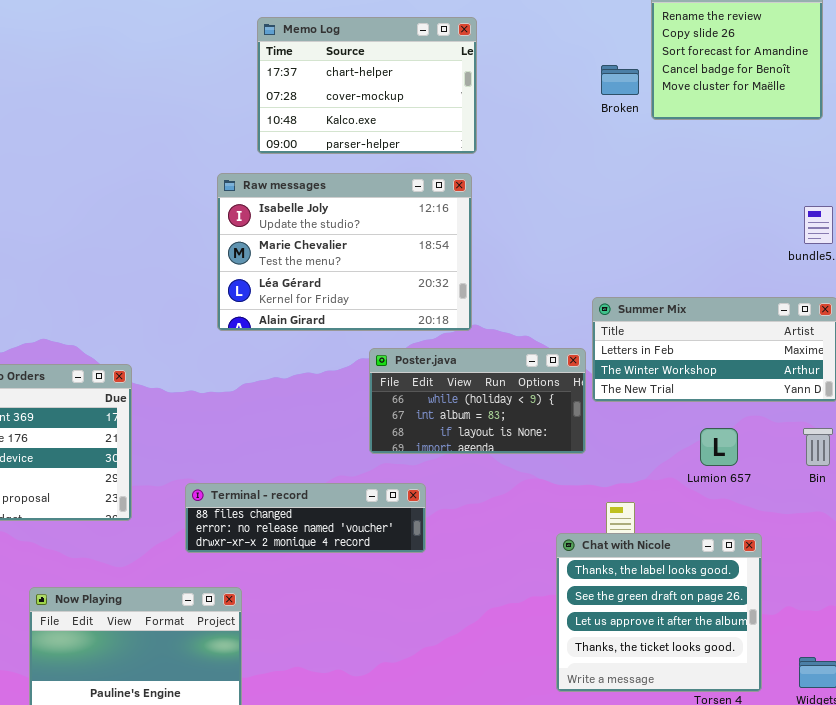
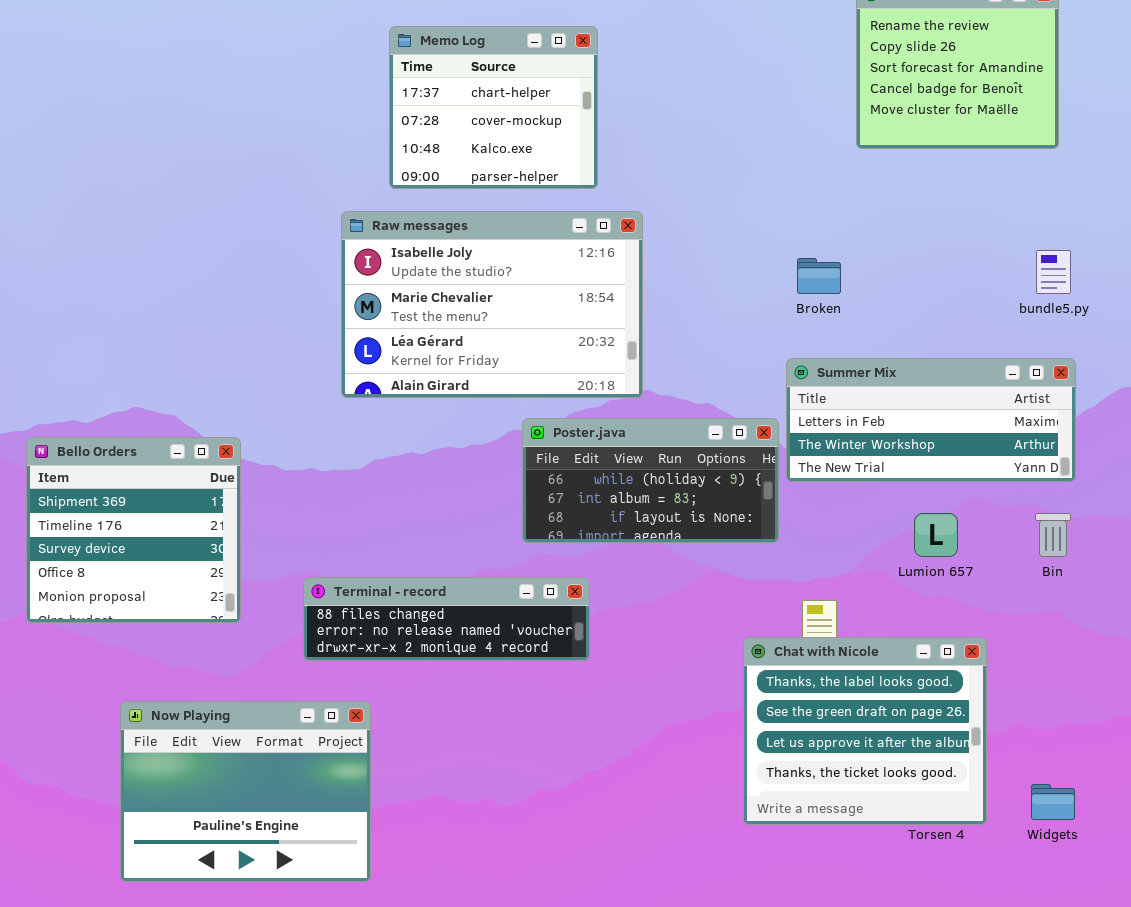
Memo Log: [257,17,477,154] -> [389,26,598,189], resized
Broken: [601,65,639,95] -> [797,258,841,294], moved

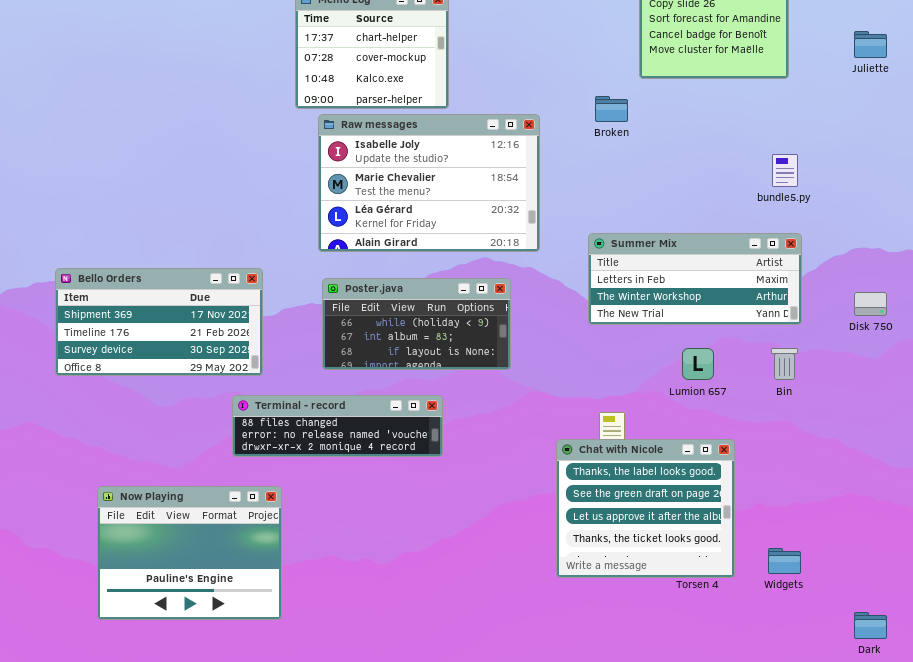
Raw messages: [341,211,643,398] -> [318,114,540,252], moved
Broken: [797,258,841,294] -> [595,96,628,122], moved
Poster.java: [522,418,779,543] -> [322,278,511,370], moved
Bello Orders: [26,437,241,623] -> [55,268,263,376], moved, resized

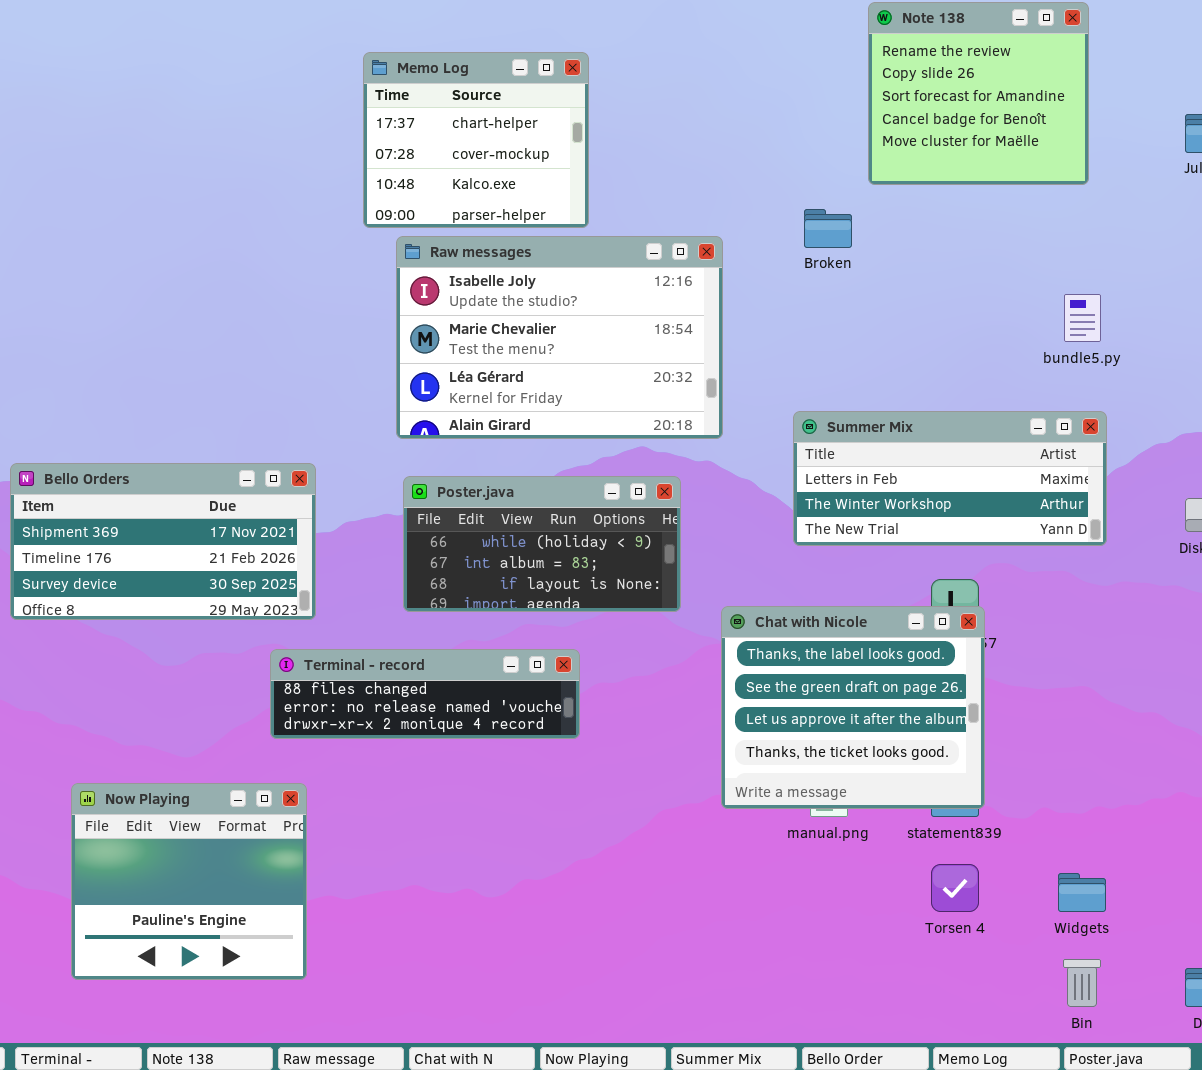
Bin: [771,348,798,380] -> [1063,959,1101,1007], moved
Chat with Nicole: [556,439,735,578] -> [721,606,985,809], moved
Now Playing: [97,486,282,620] -> [71,783,307,980], resized

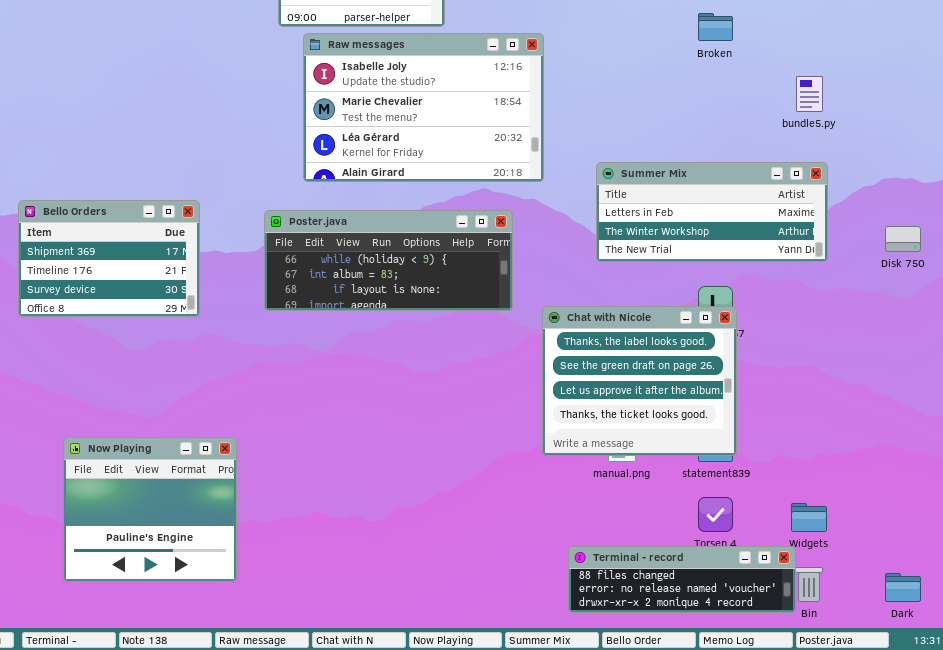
Broken: [804,209,852,248] -> [698,13,733,41], moved
Bello Orders: [10,463,316,620] -> [18,200,200,317], resized
Poster.java: [403,476,681,612] -> [264,210,513,311], resized
Terminal - record: [270,649,580,739] -> [568,546,796,613], moved

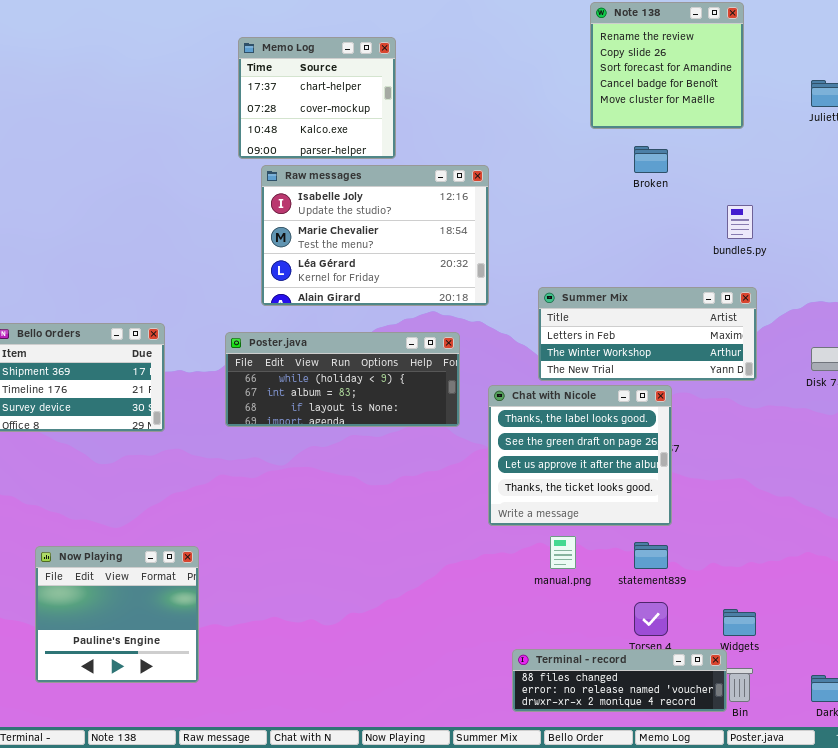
Chat with Nicole: [542,306,737,456] -> [488,385,672,526], moved

